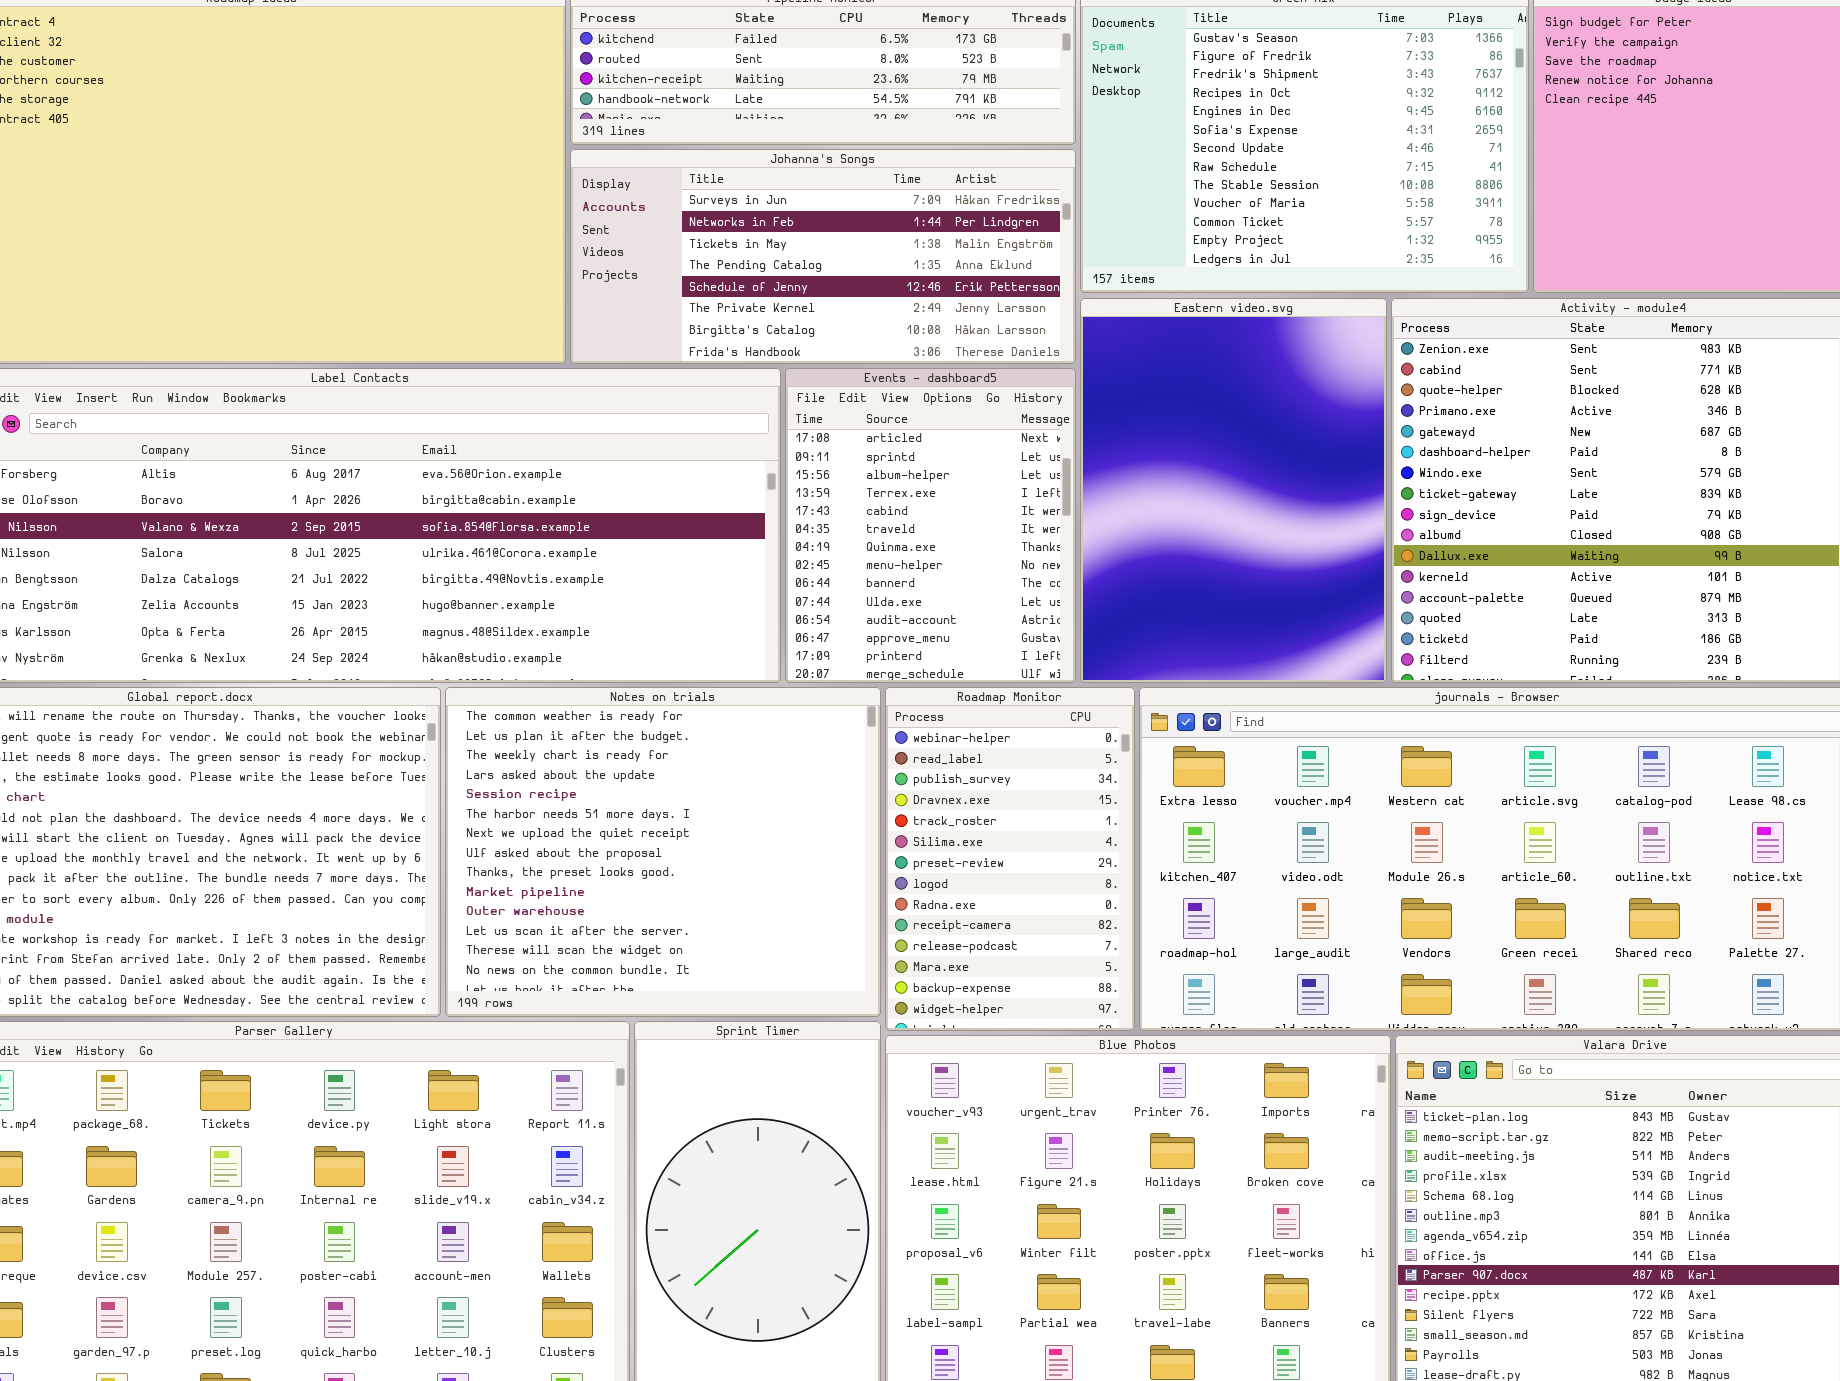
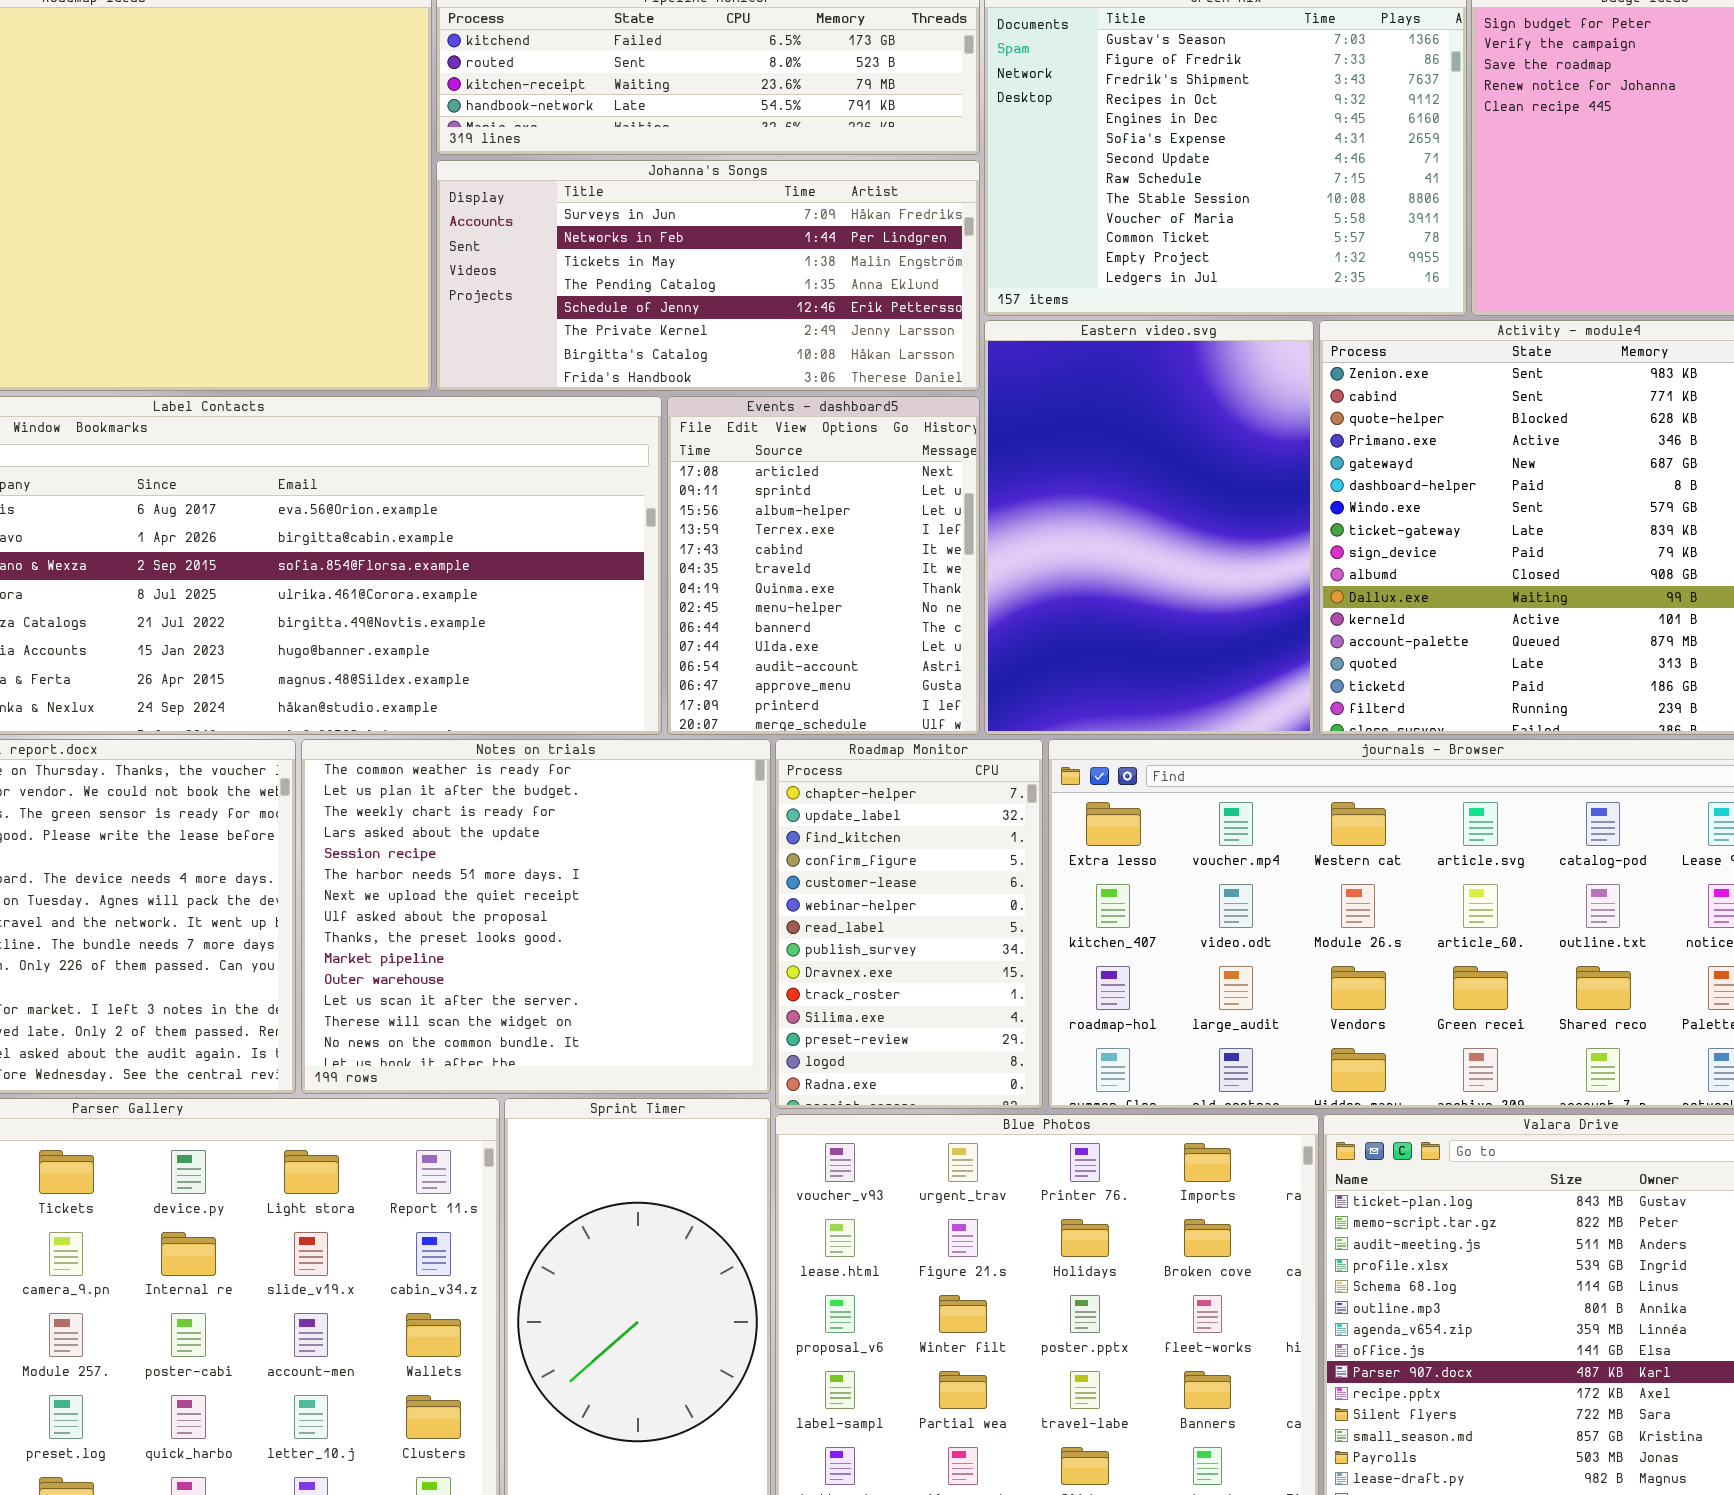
Roadmap Monitor: [885,687,1135,1031] -> [775,739,1043,1109], scrolled up 5 rows

